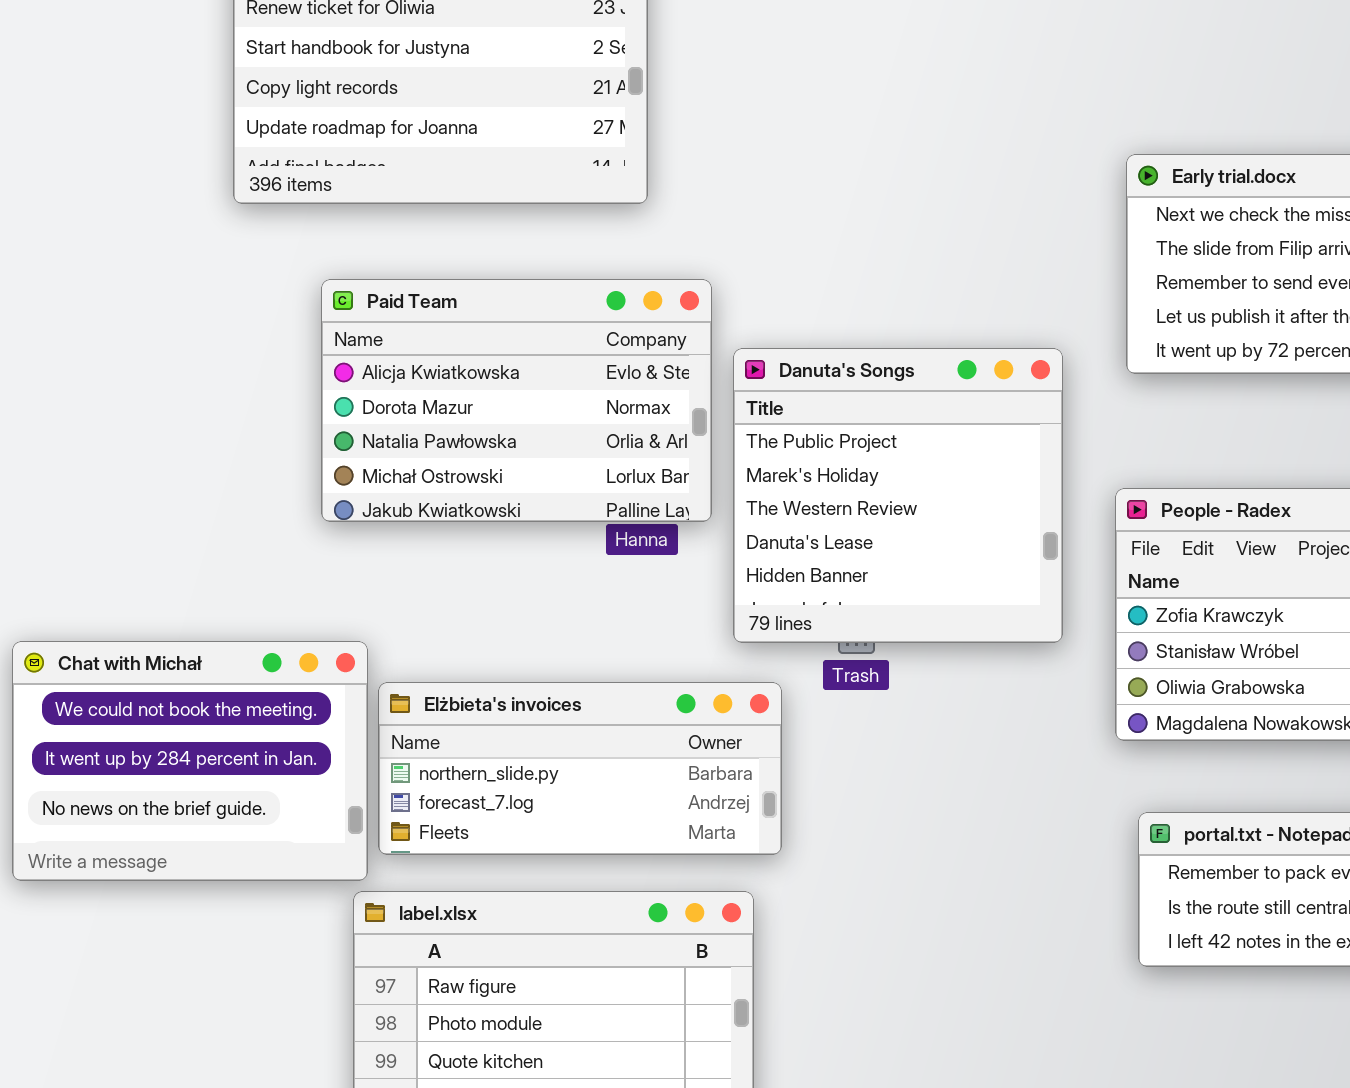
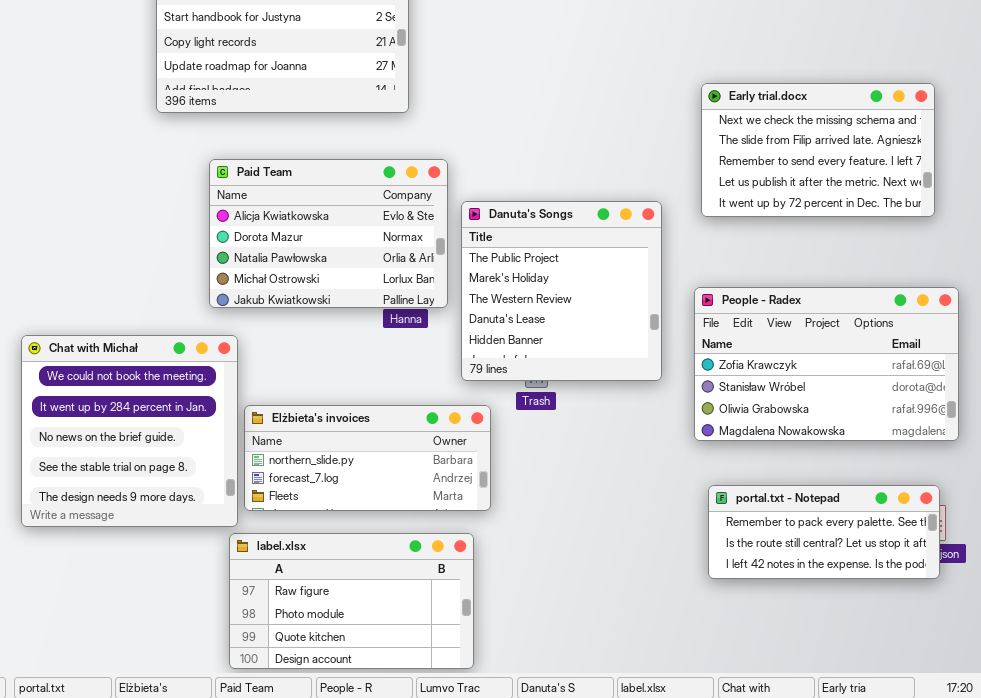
Chat with Michał: [12,641,368,881] -> [21,335,238,527], resized

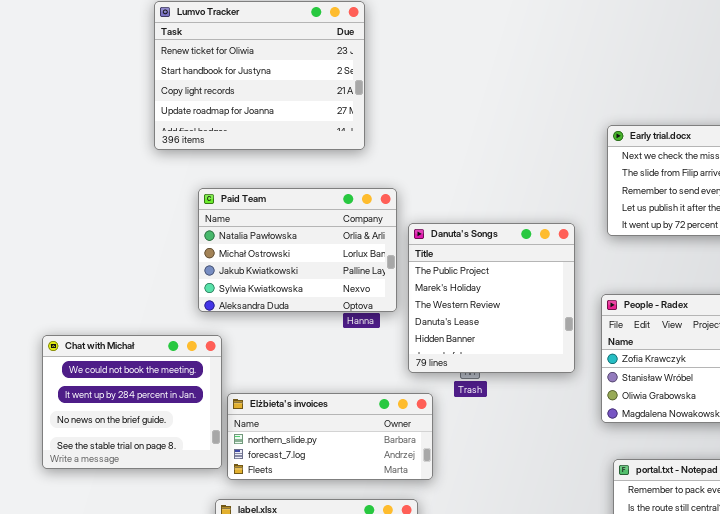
Paid Team: [209,159,448,308] -> [198,188,397,312], scrolled down 2 rows
Chat with Michał: [21,335,238,527] -> [42,335,222,469], resized

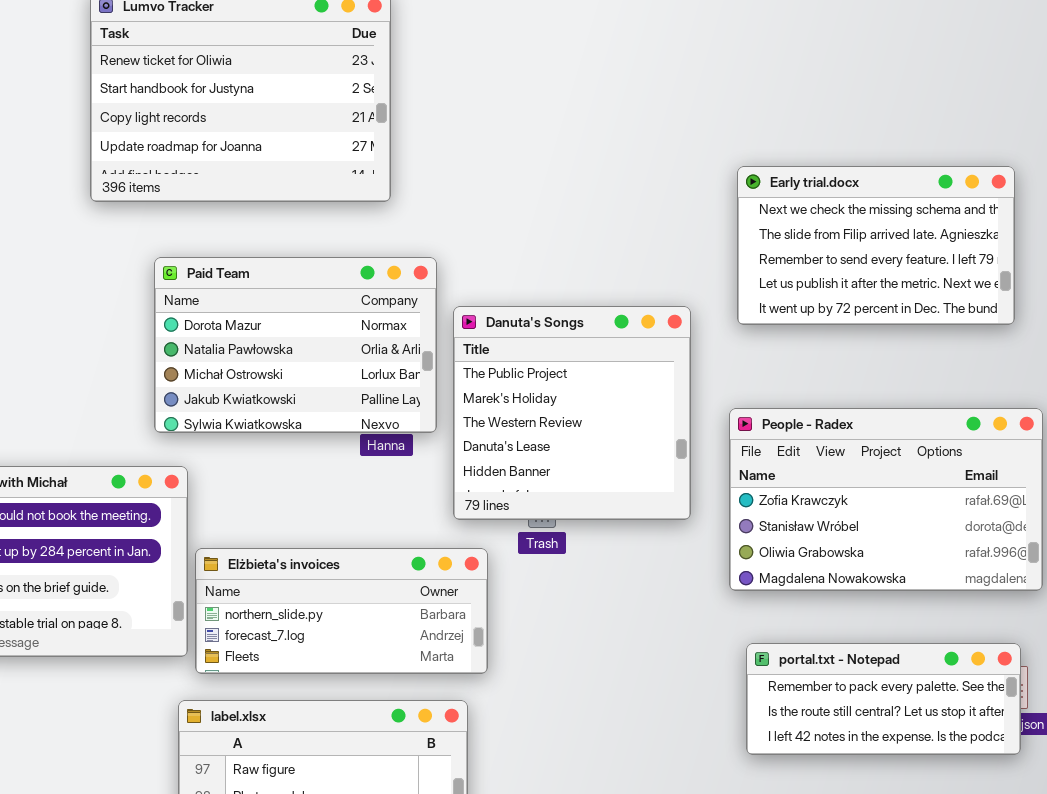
Paid Team: [198,188,397,312] -> [154,257,437,433], scrolled up 1 row

